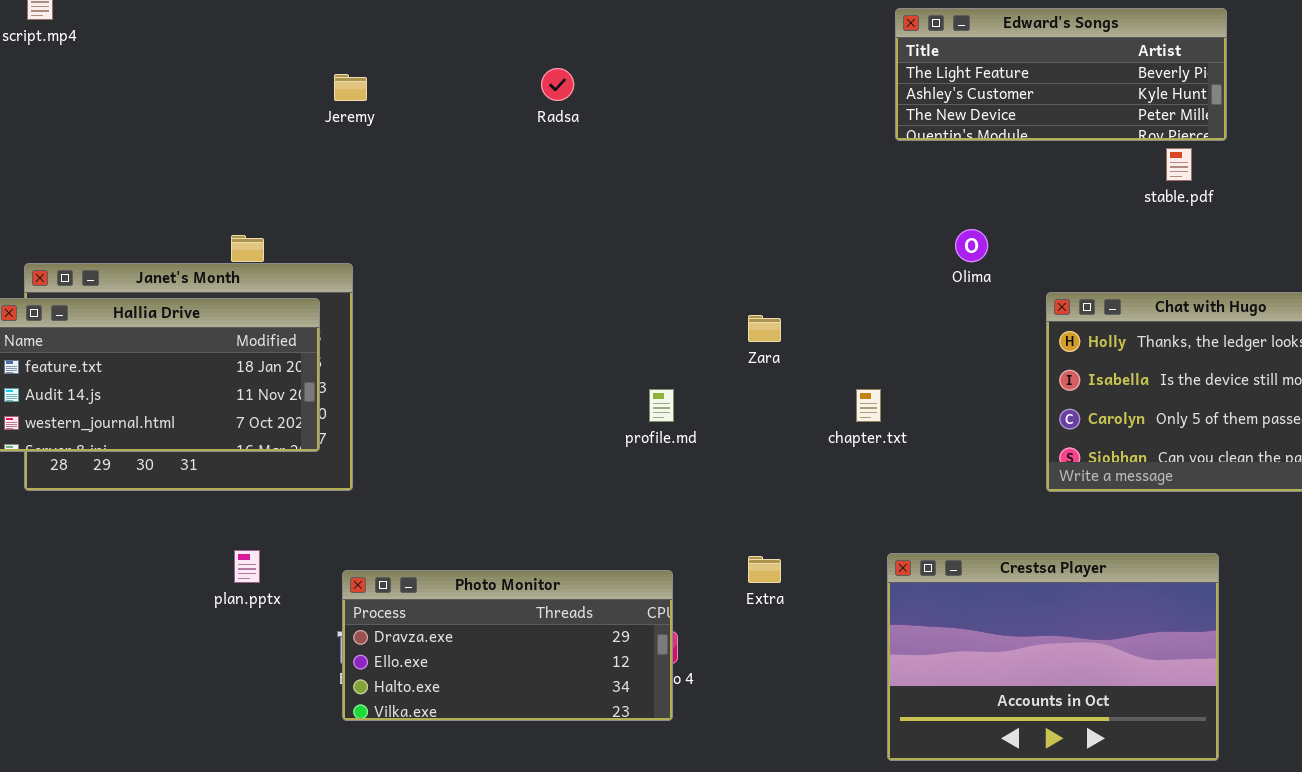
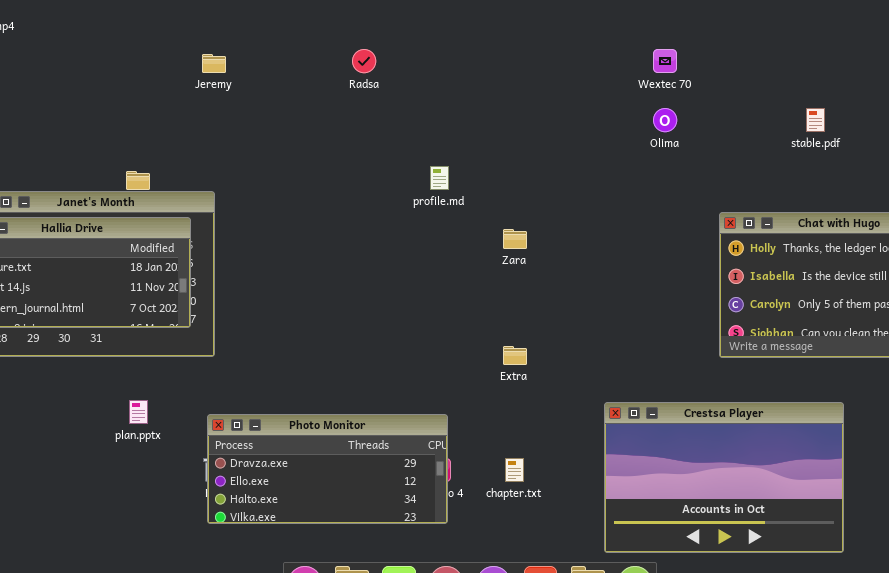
Edward's Songs: [895,8,1227,141] -> none, closed
Olima: [955,229,988,262] -> [653,108,677,132], moved
profile.md: [649,389,674,422] -> [430,166,449,190], moved
chapter.txt: [856,389,881,422] -> [505,458,524,482], moved
Extra: [748,556,781,583] -> [503,346,527,365], moved

